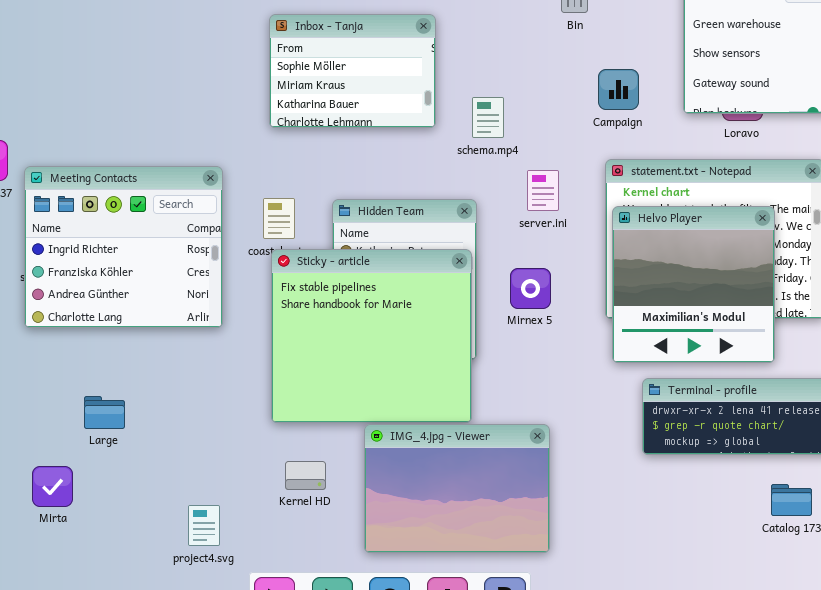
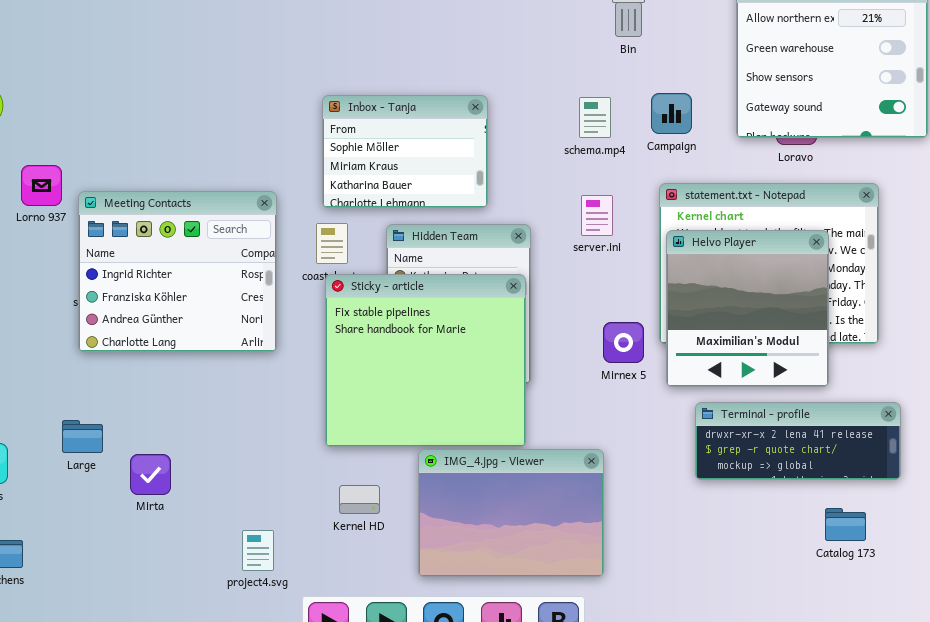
Inbox - Tanja: [269,14,436,128] -> [322,95,488,208], moved
schema.mp4: [472,97,504,138] -> [579,97,611,138], moved
Mirnex 5: [510,268,551,309] -> [603,322,644,363], moved
Large: [84,396,125,429] -> [62,420,103,453], moved
Mirta: [32,466,73,507] -> [130,454,171,495], moved

